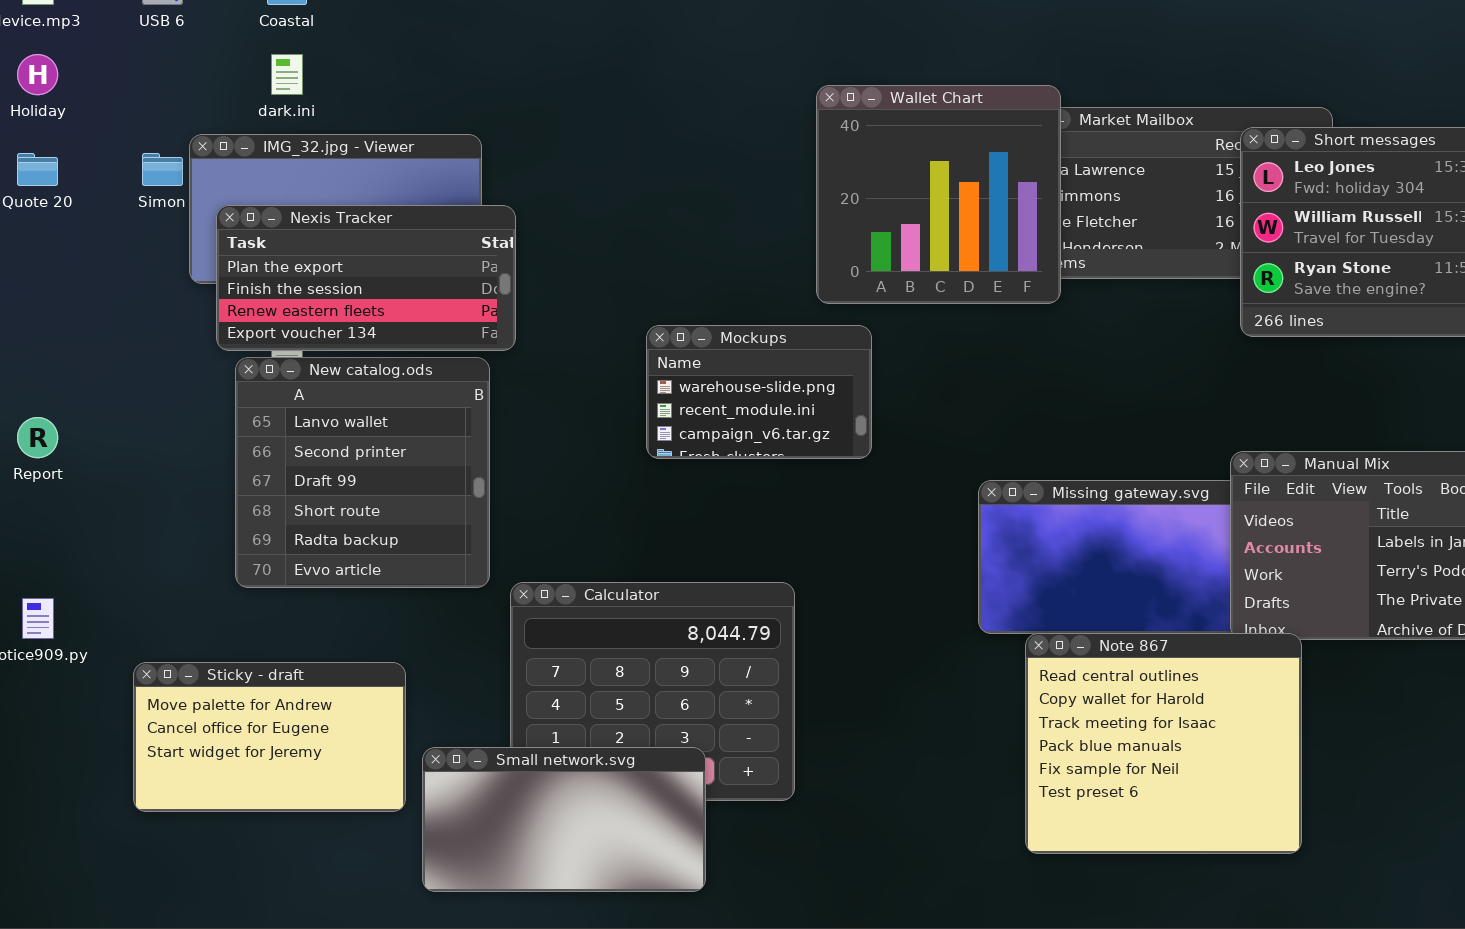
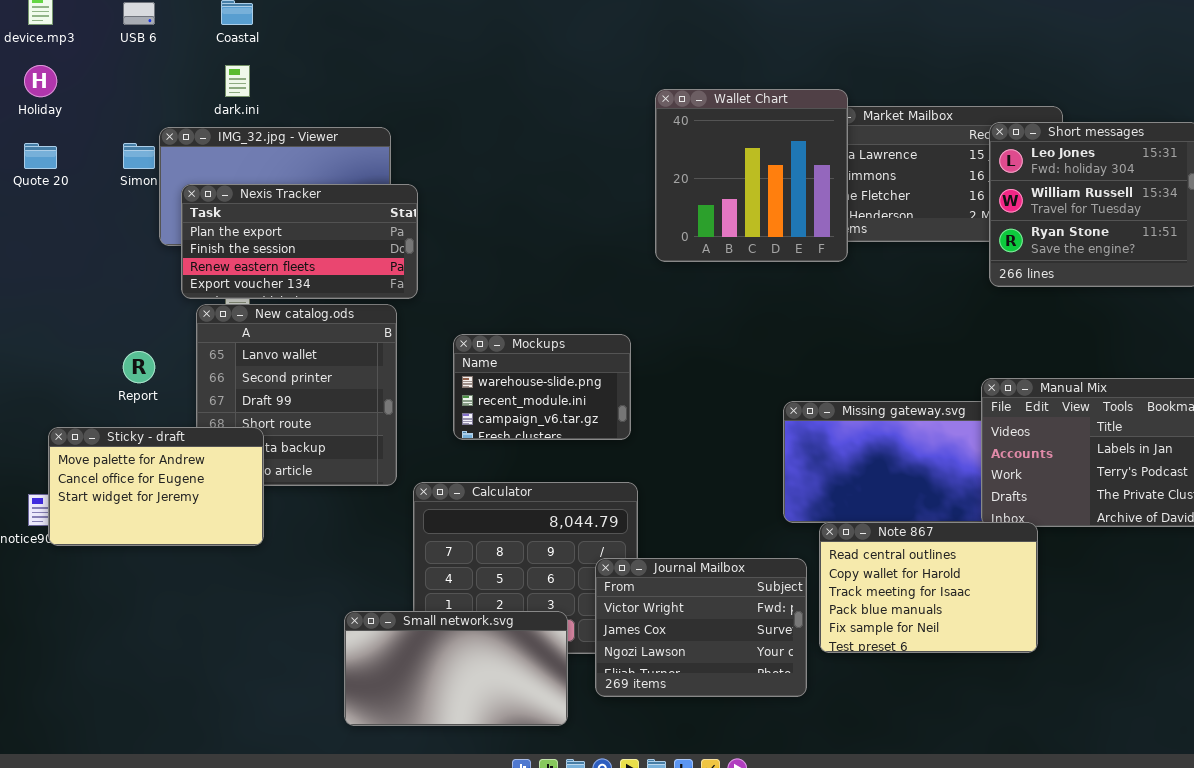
Mockups: [646,325,872,459] -> [453,334,631,440], moved
Report: [17,417,58,458] -> [123,351,155,383], moved
Note 867: [1025,633,1302,854] -> [819,522,1038,653], resized
Sticky - draft: [133,662,406,812] -> [48,427,264,546], moved
Journal Mailbox: none -> [595,558,807,697], opened

